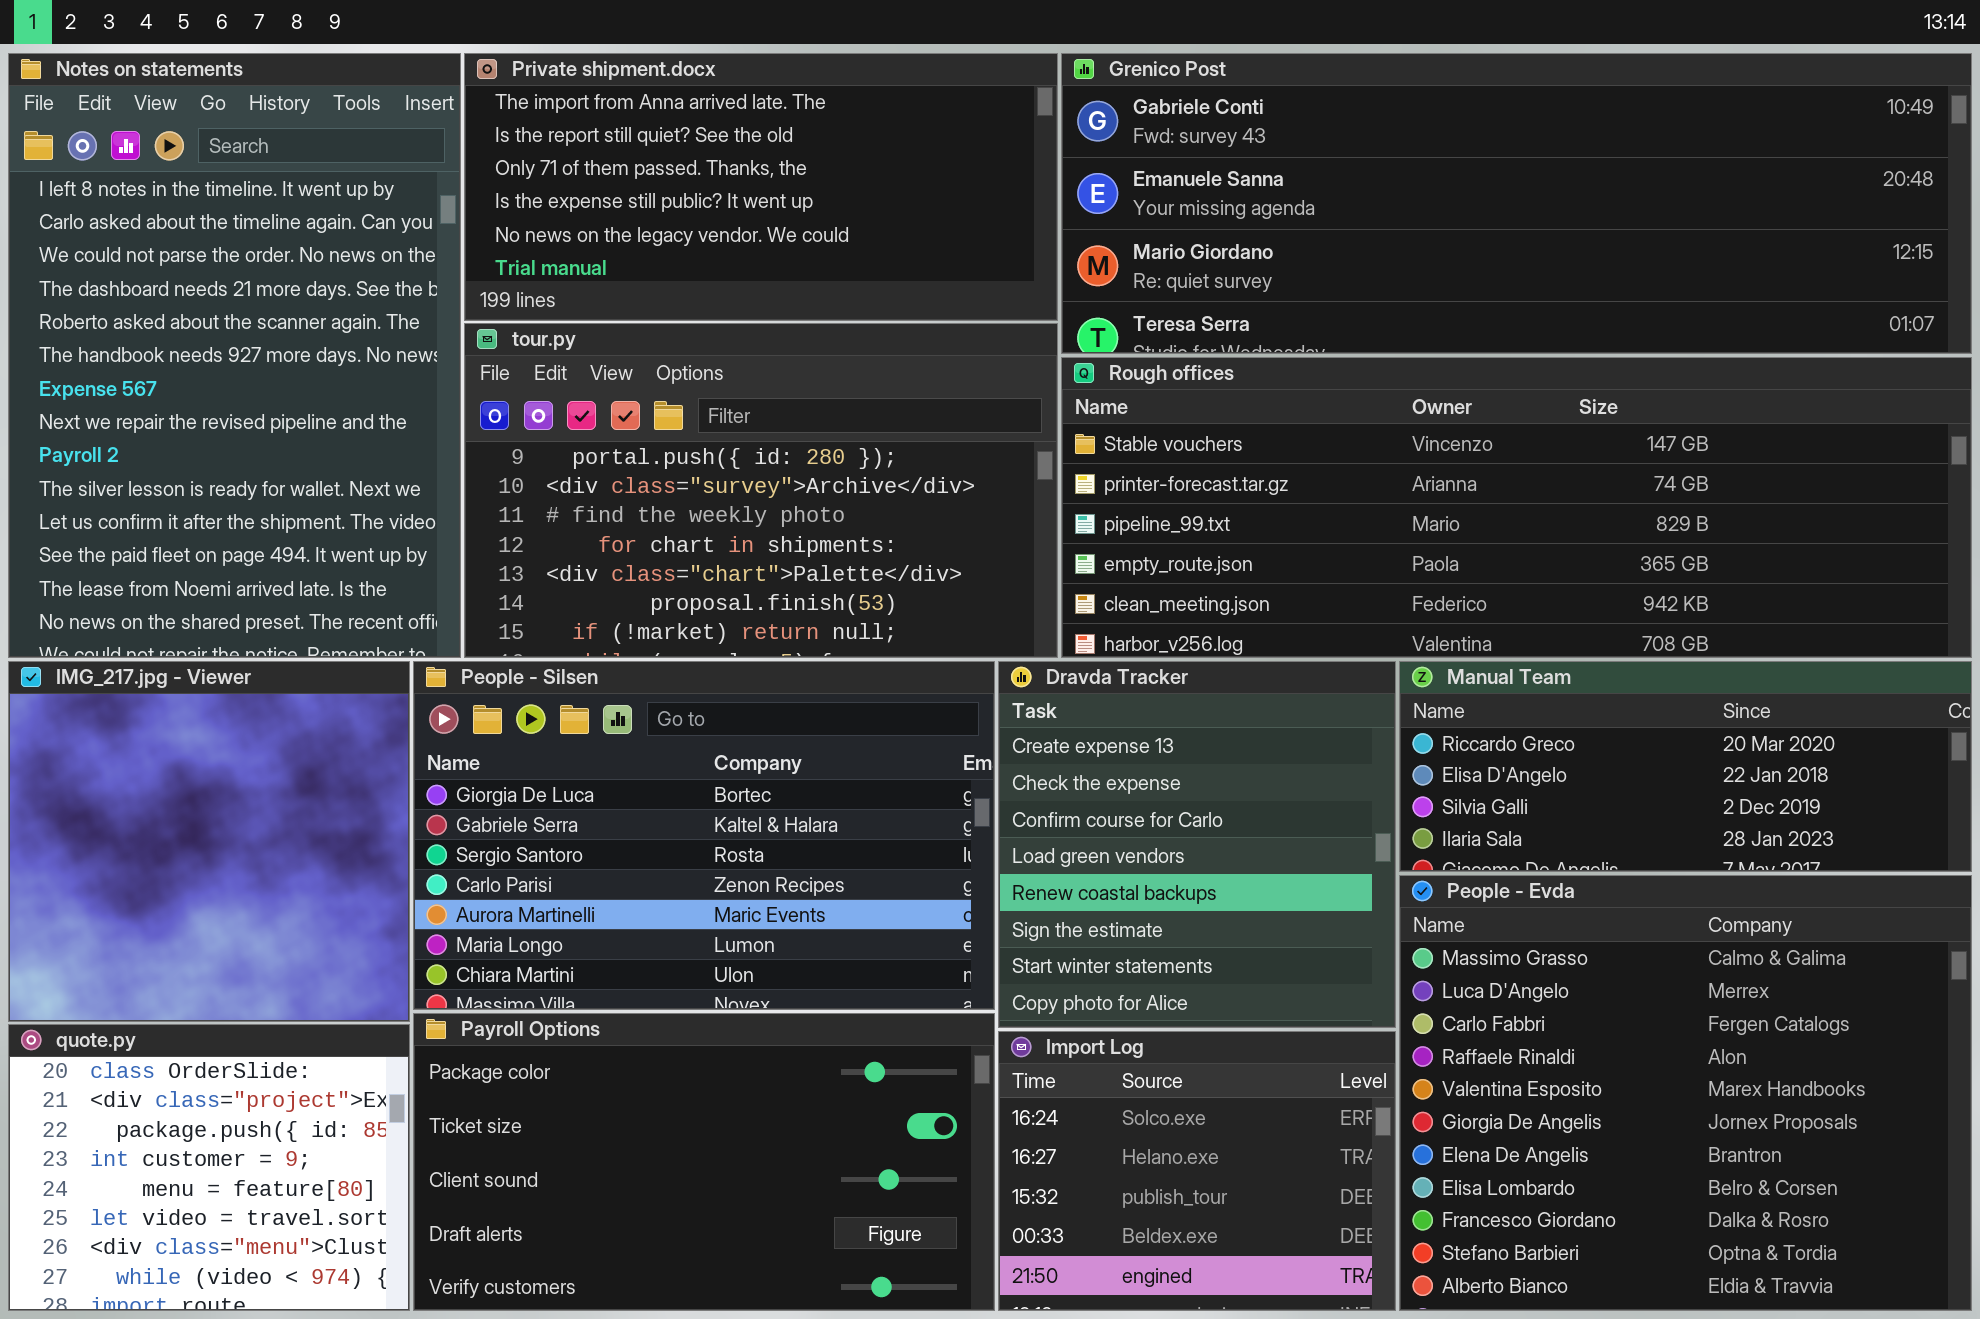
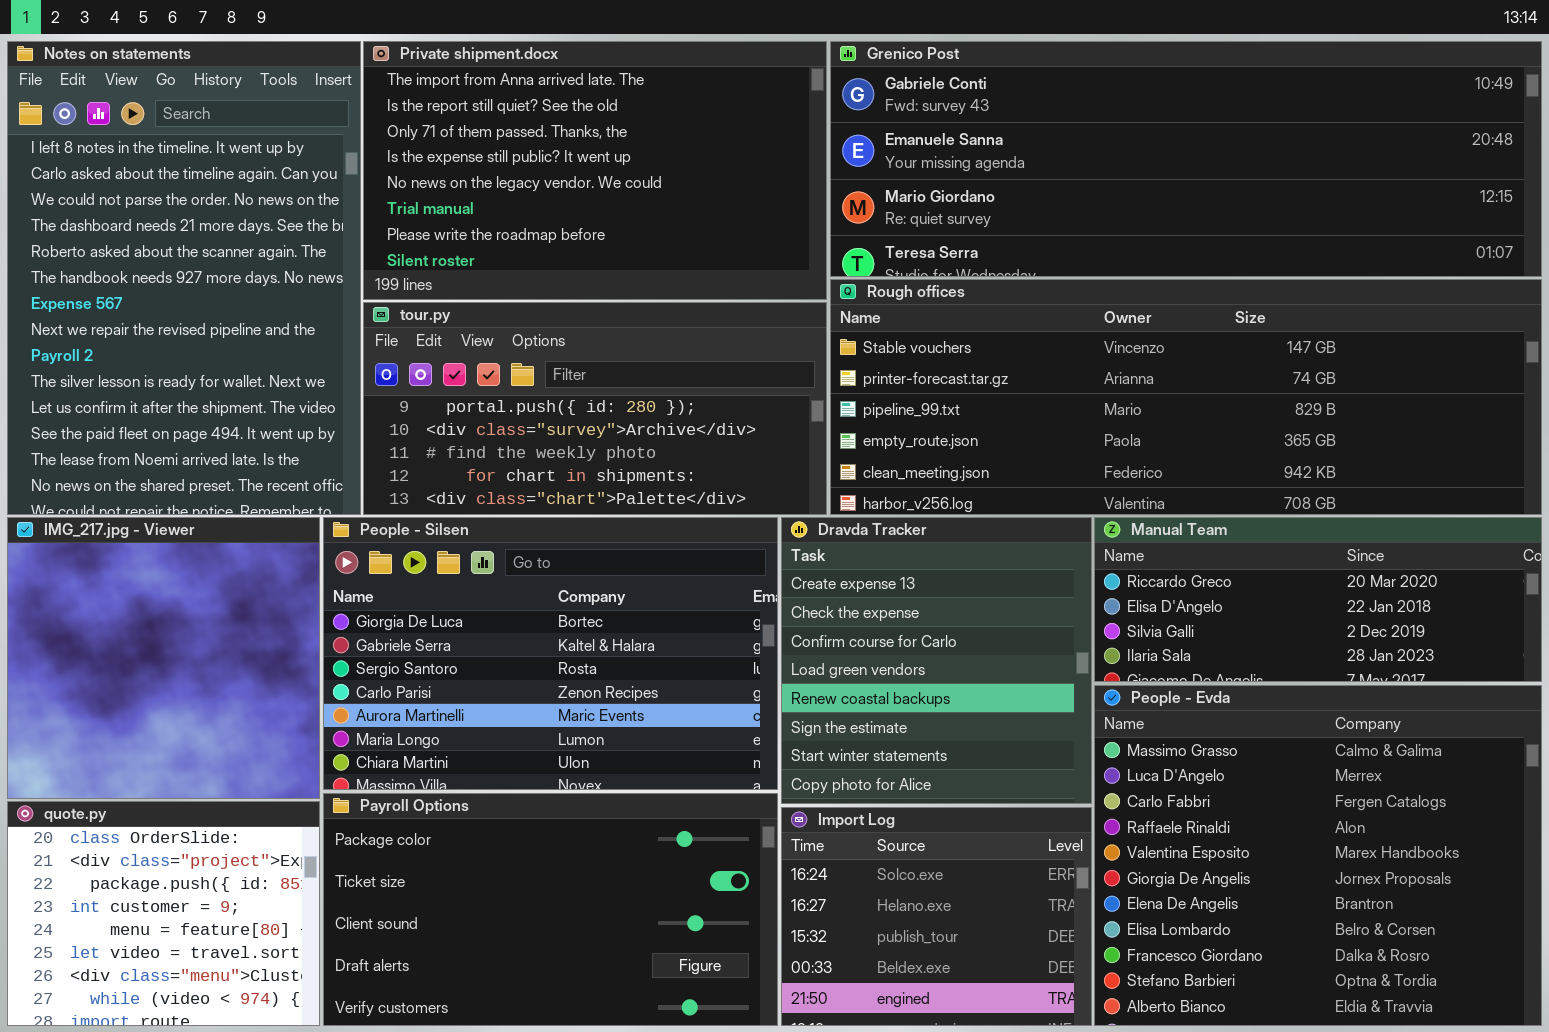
Private shipment.docx: [464,53,1058,321] -> [363,41,827,300], resized
tour.py: [464,323,1058,658] -> [363,302,827,515], resized

